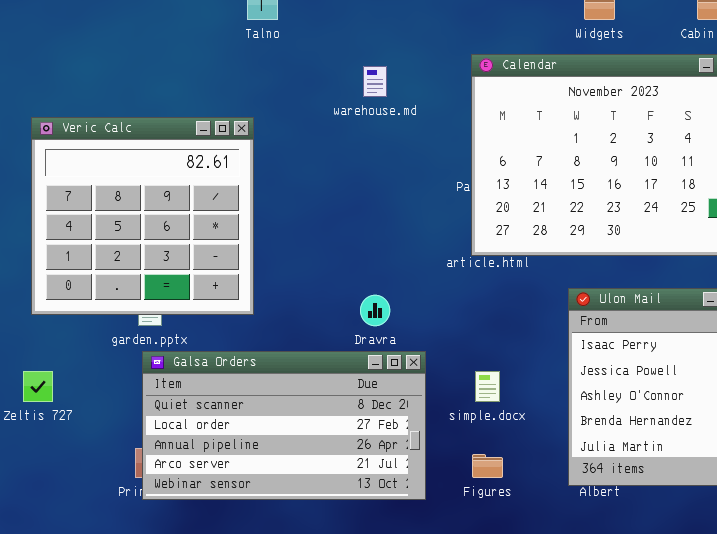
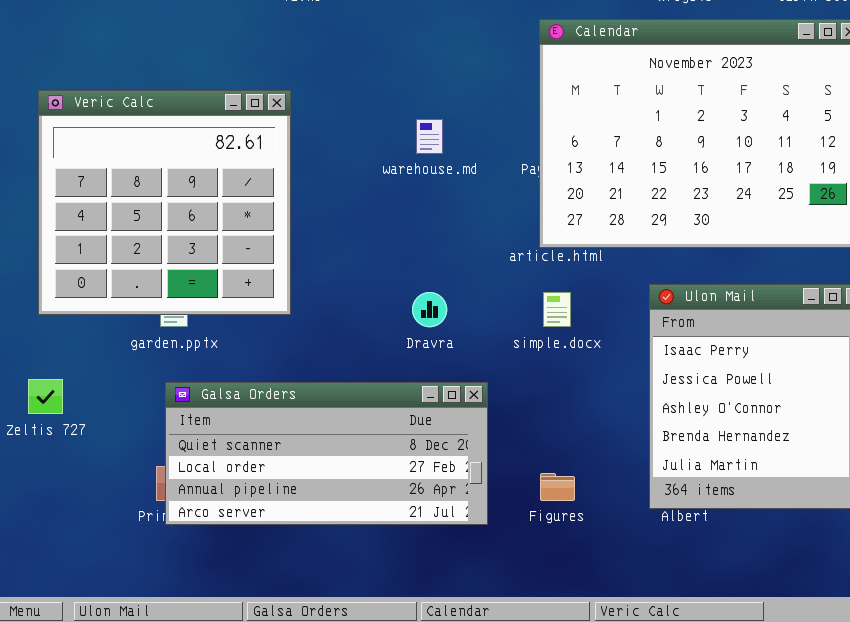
warehouse.md: [363,66,387,97] -> [416,119,443,154], moved
Galsa Orders: [142,351,426,500] -> [165,382,488,525], resized
simple.docx: [475,371,500,402] -> [543,292,571,327], moved

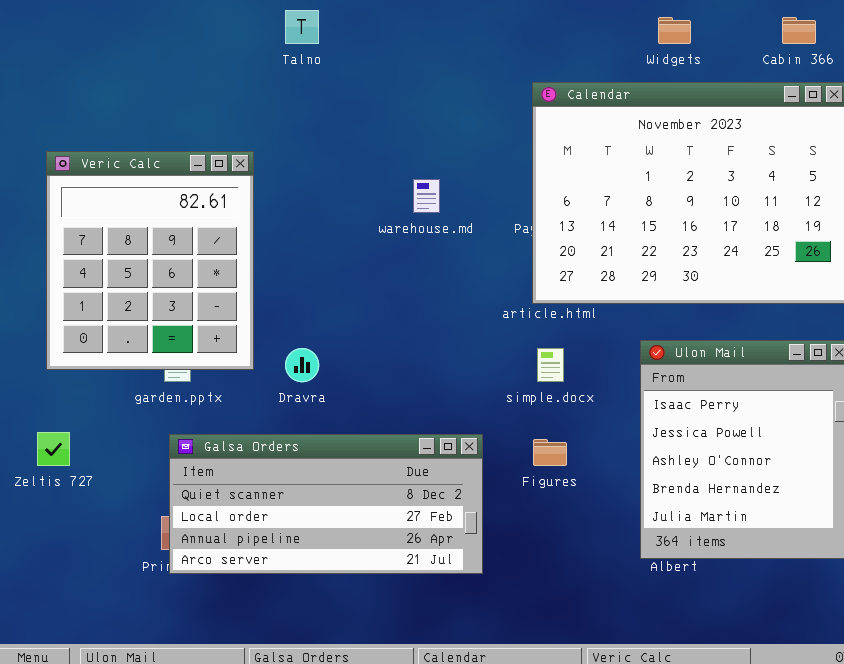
Veric Calc: [38,90,291,315] -> [46,151,254,370], resized
Dravra: [412,292,447,327] -> [285,348,319,382], moved
Figures: [540,473,575,501] -> [533,439,567,466], moved

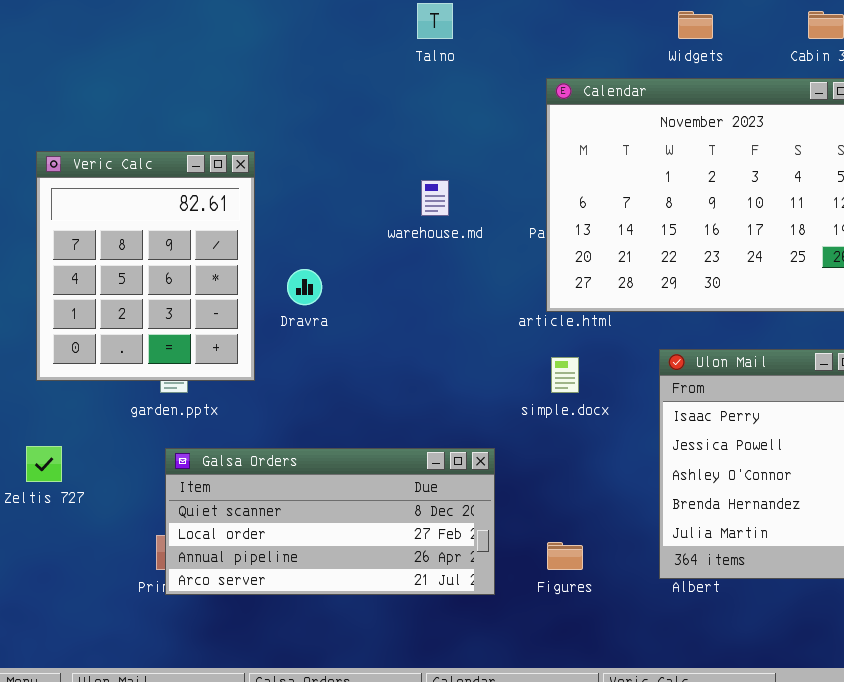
Talno: [285,10,319,44] -> [417,3,453,39], moved
Dravra: [285,348,319,382] -> [287,269,322,305], moved
Figures: [533,439,567,466] -> [547,542,583,570], moved

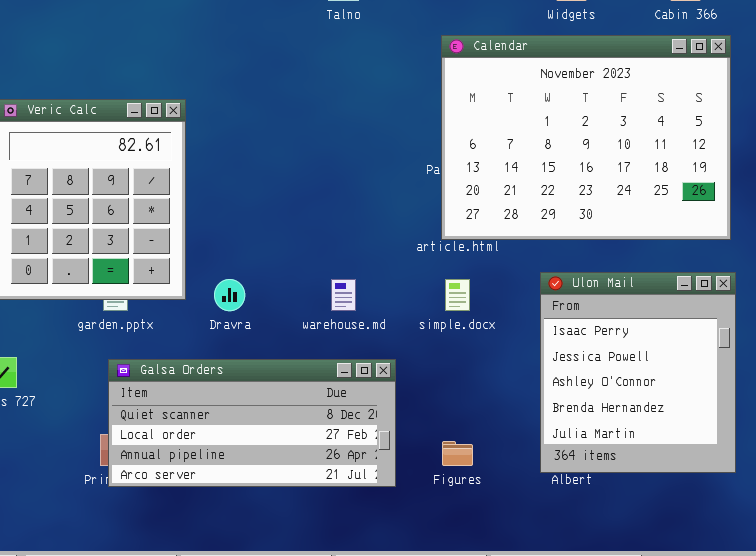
warehouse.md: [421,180,449,216] -> [331,279,356,311], moved
Dravra: [287,269,322,305] -> [214,279,245,311], moved

